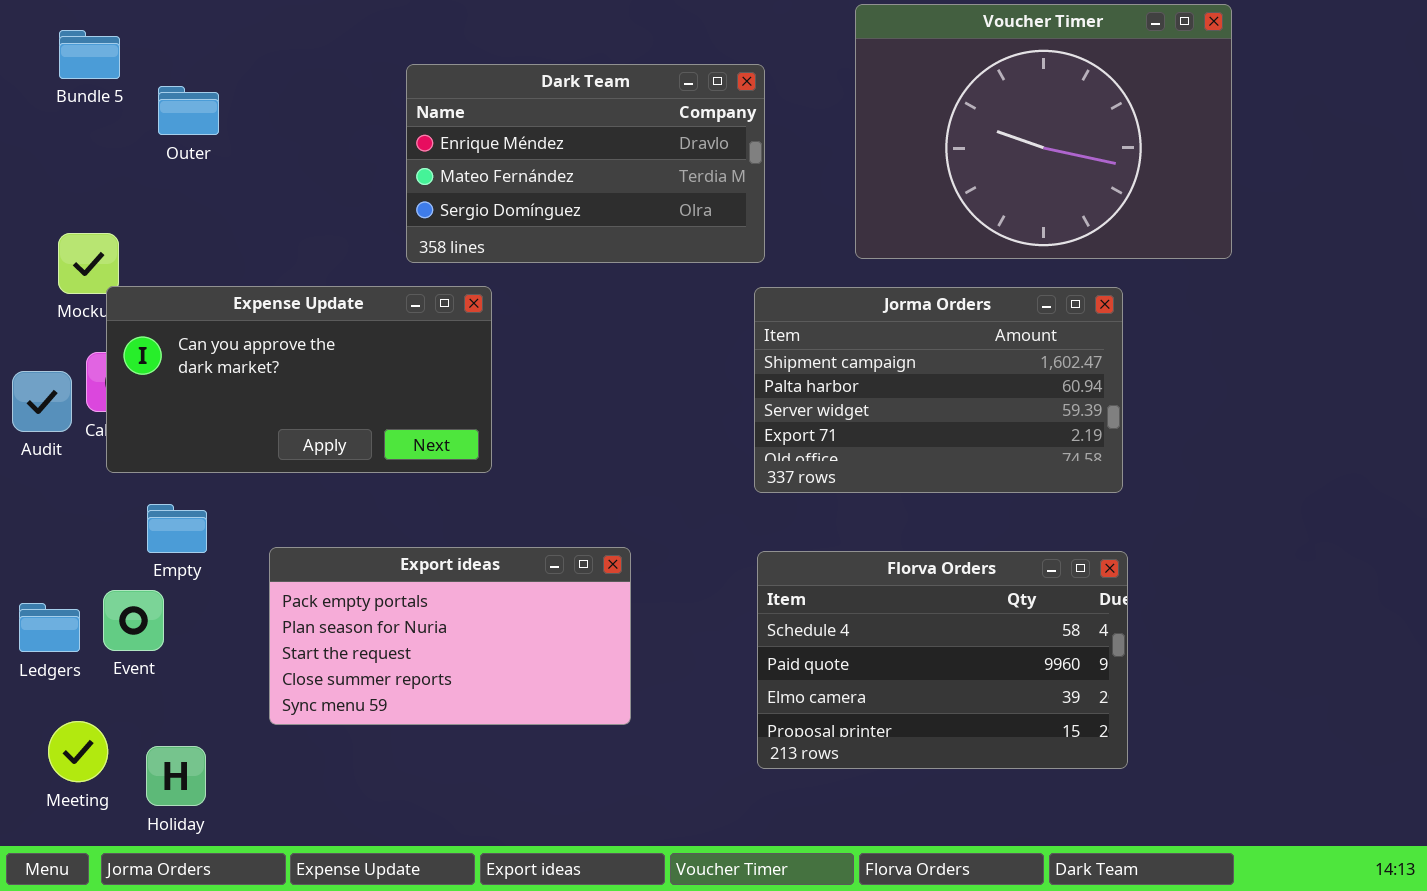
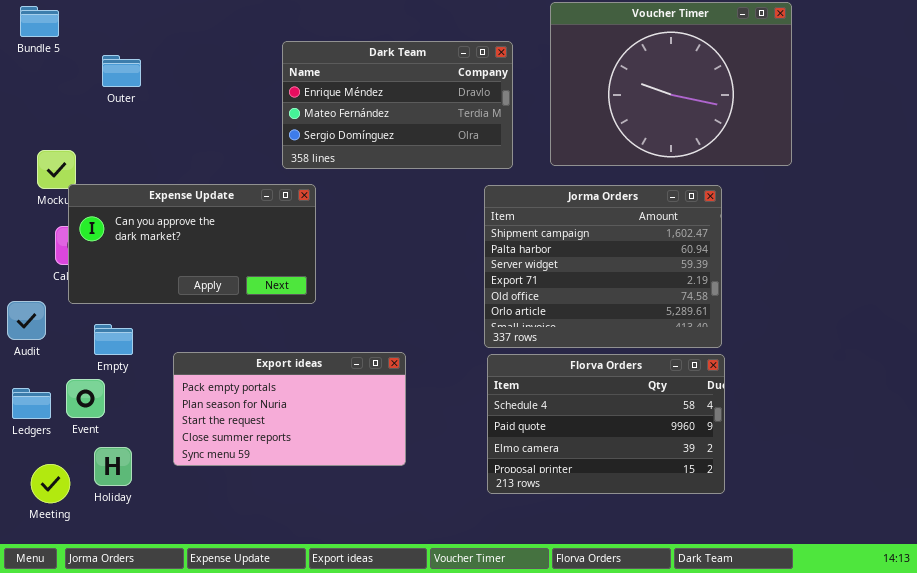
Bundle 5: [59,30,120,79] -> [20,6,59,37], moved
Dark Team: [406,64,765,263] -> [282,41,513,169], moved
Jorma Orders: [754,287,1123,493] -> [484,185,722,348], resized
Audit: [12,371,72,432] -> [7,301,46,340], moved
Holiday: [146,746,206,806] -> [94,447,132,486], moved

